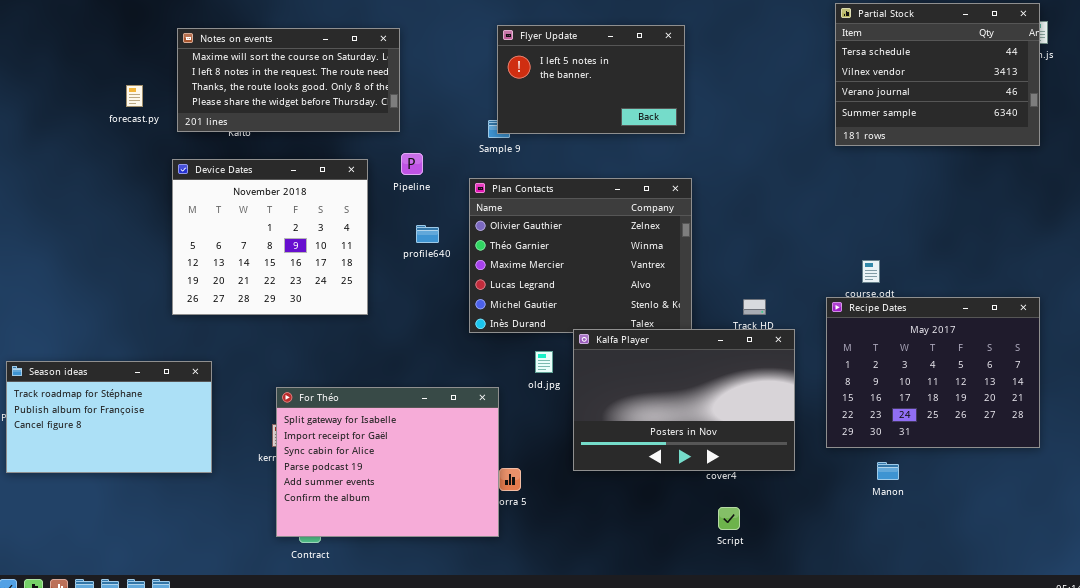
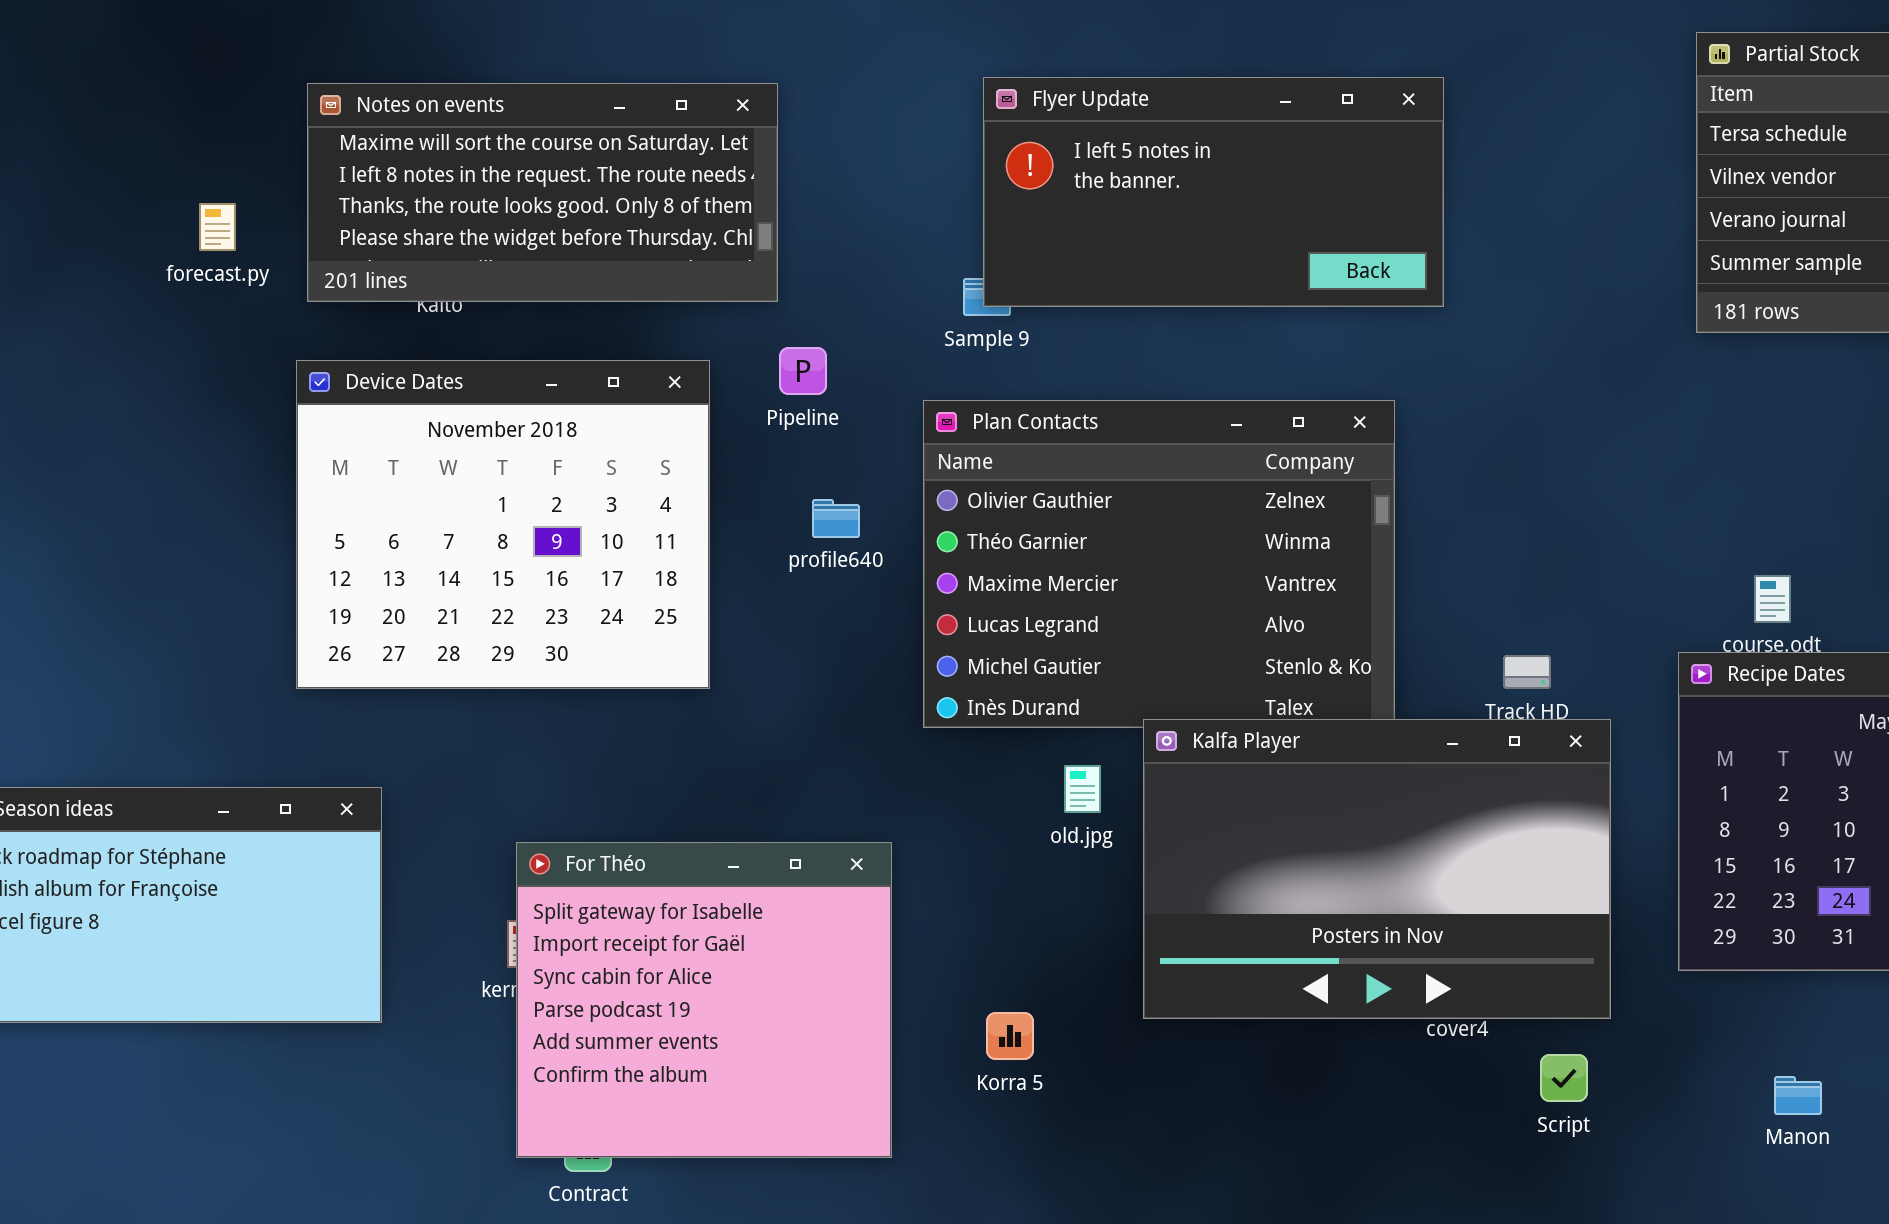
Flyer Update: [497,25,685,134] -> [983,77,1444,307], resized
For Théo: [276,387,499,537] -> [516,842,892,1158], resized
Manon: [877,462,899,480] -> [1774,1076,1822,1115], moved
Script: [718,507,740,530] -> [1540,1054,1588,1102], moved

